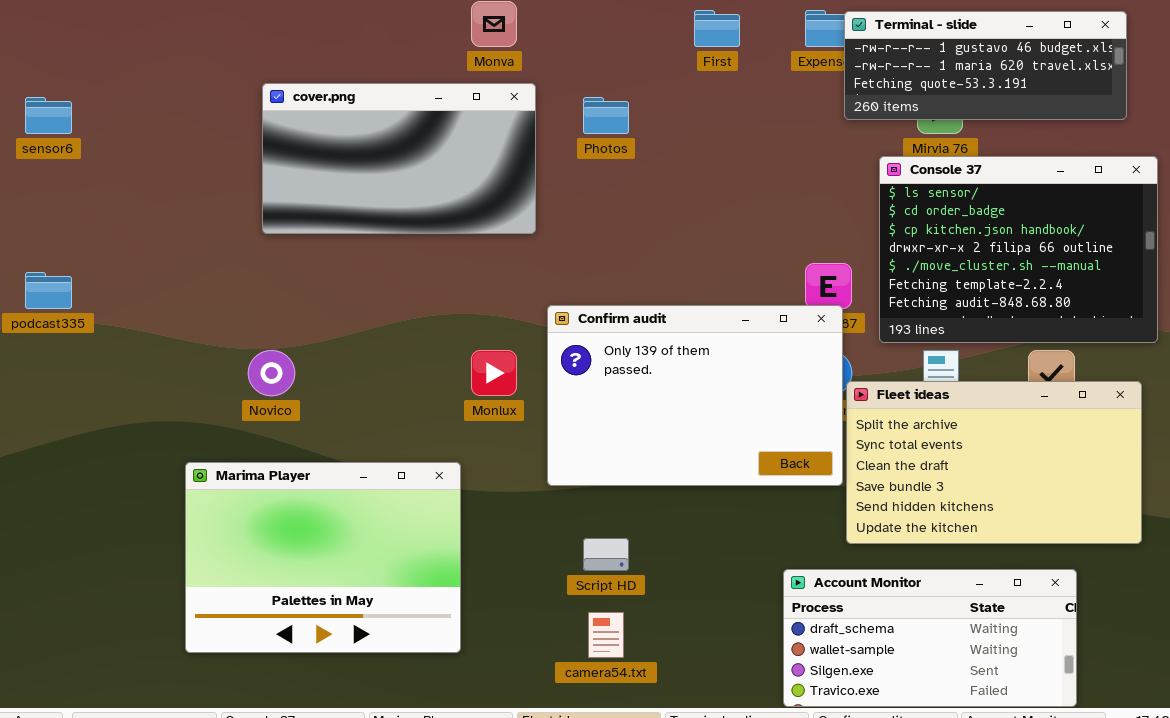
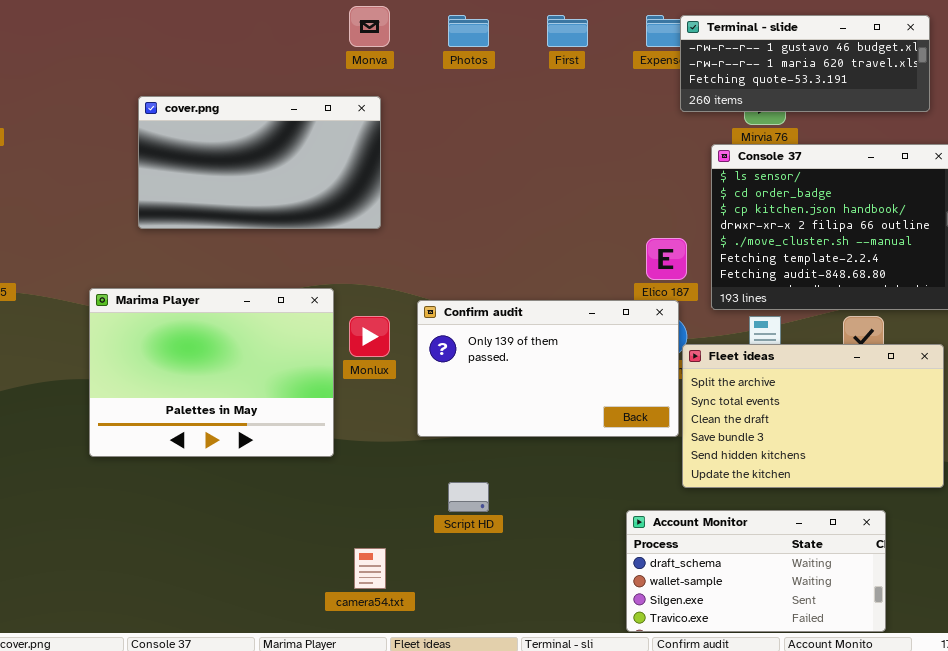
cover.png: [262,83,536,234] -> [138,96,381,229], moved
Photos: [583,97,629,134] -> [448,15,489,47], moved
Confirm audit: [547,305,843,486] -> [417,300,679,437], resized
Marima Player: [185,462,461,653] -> [89,288,334,457], moved
camera54.txt: [588,612,624,658] -> [354,548,386,589], moved

